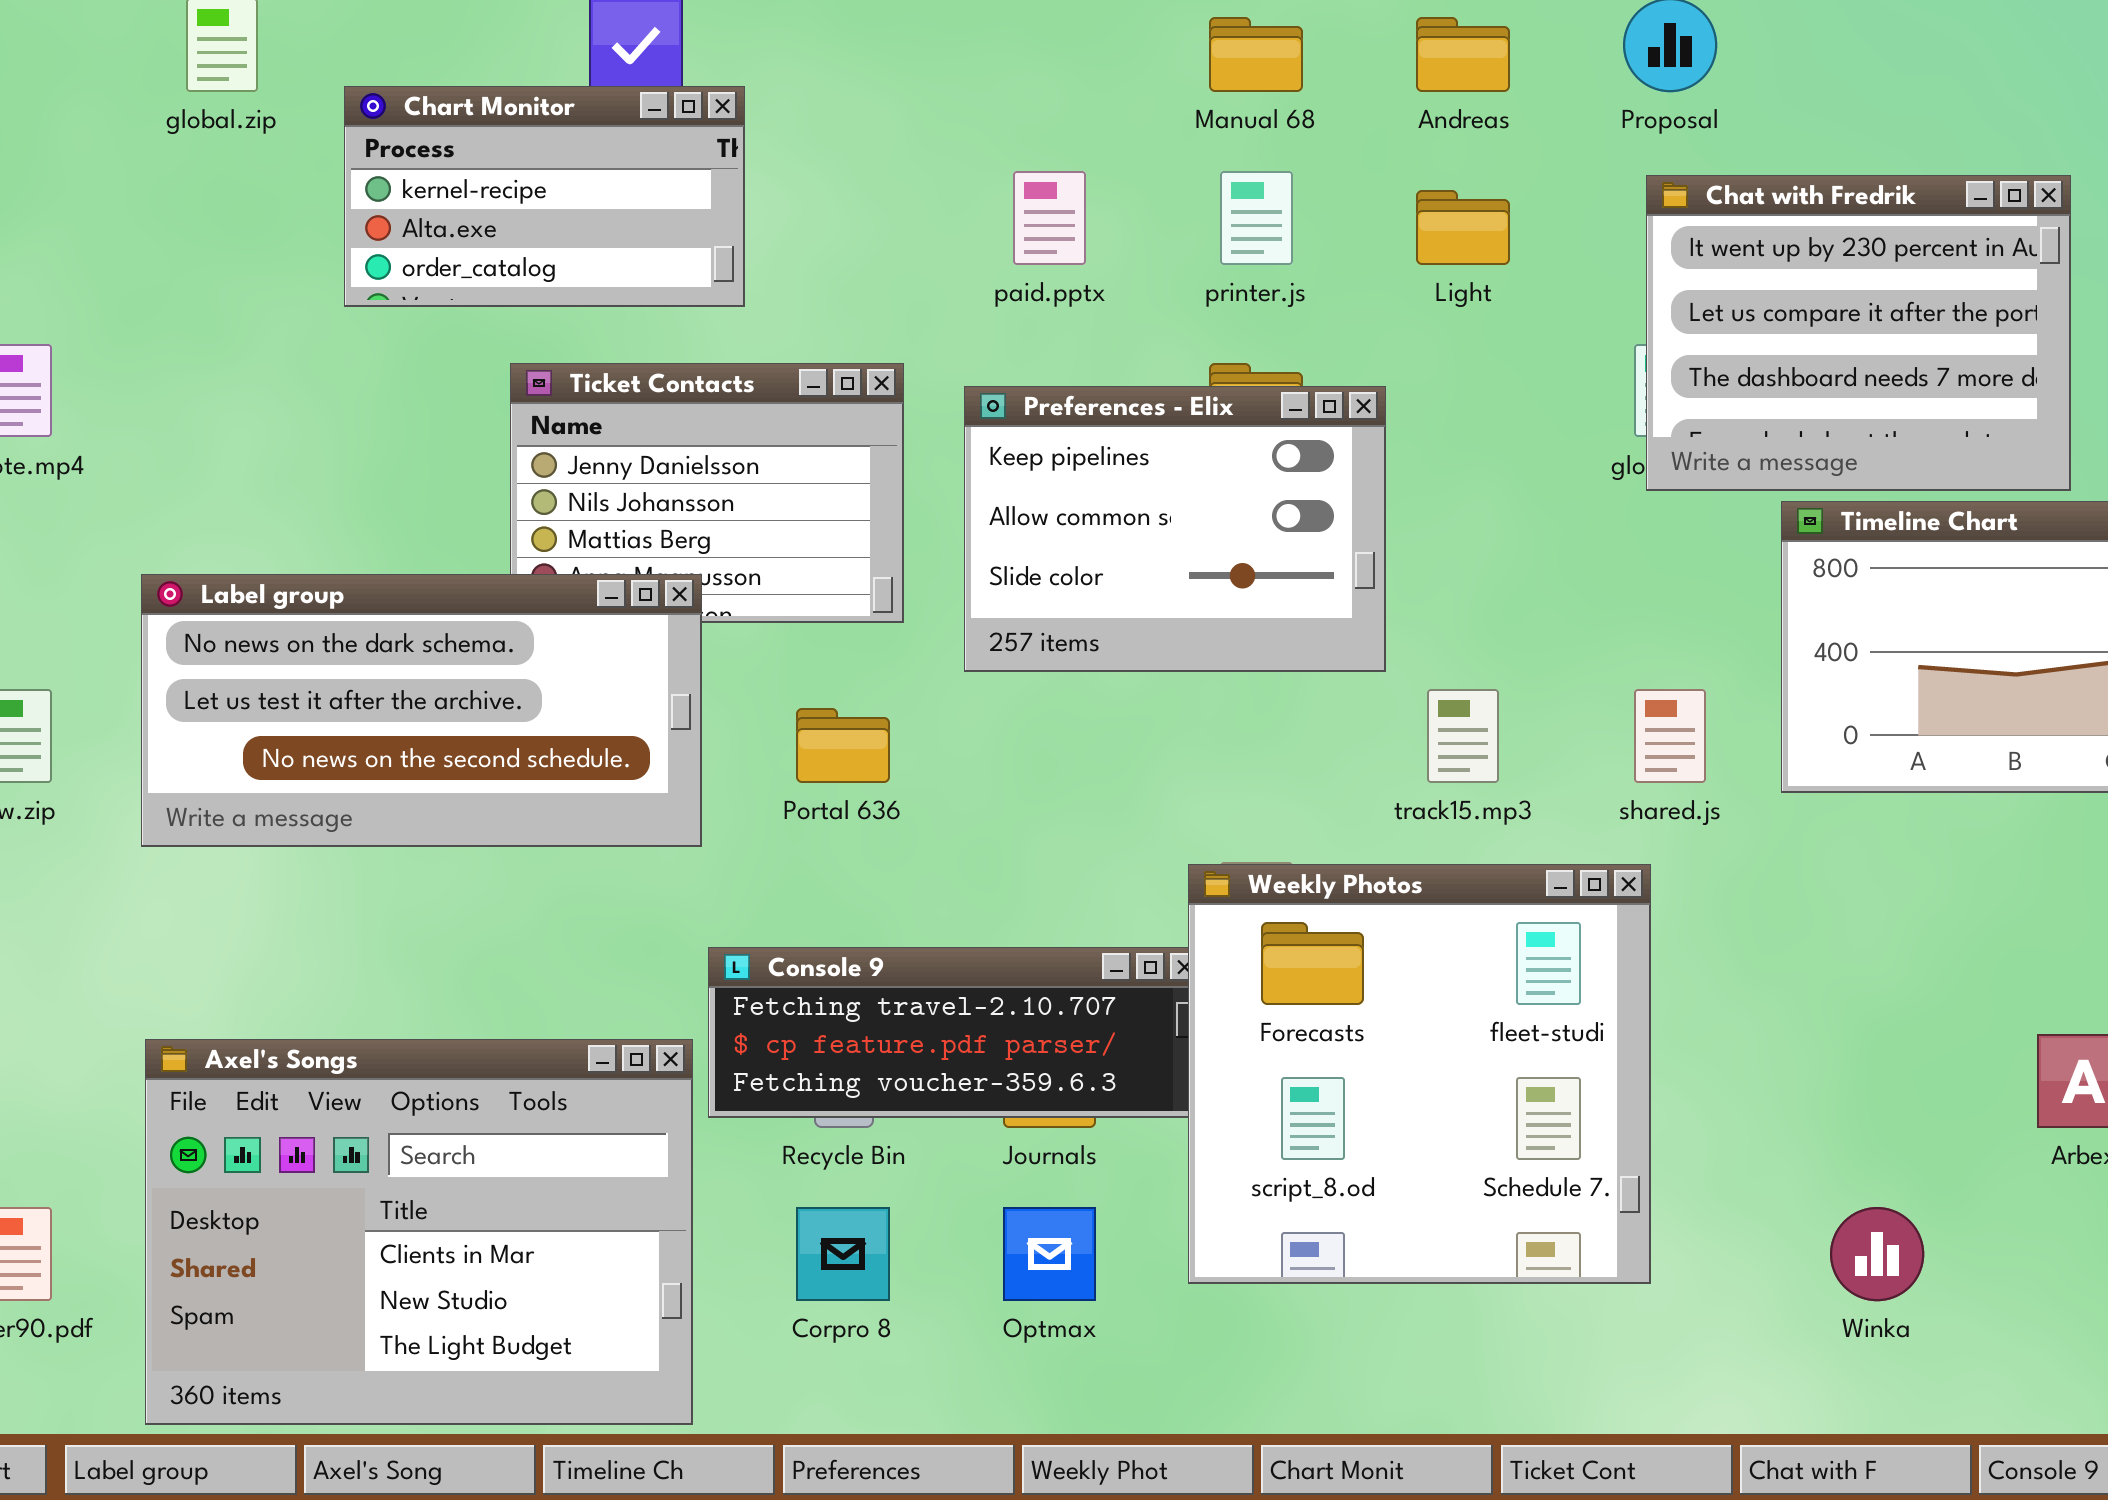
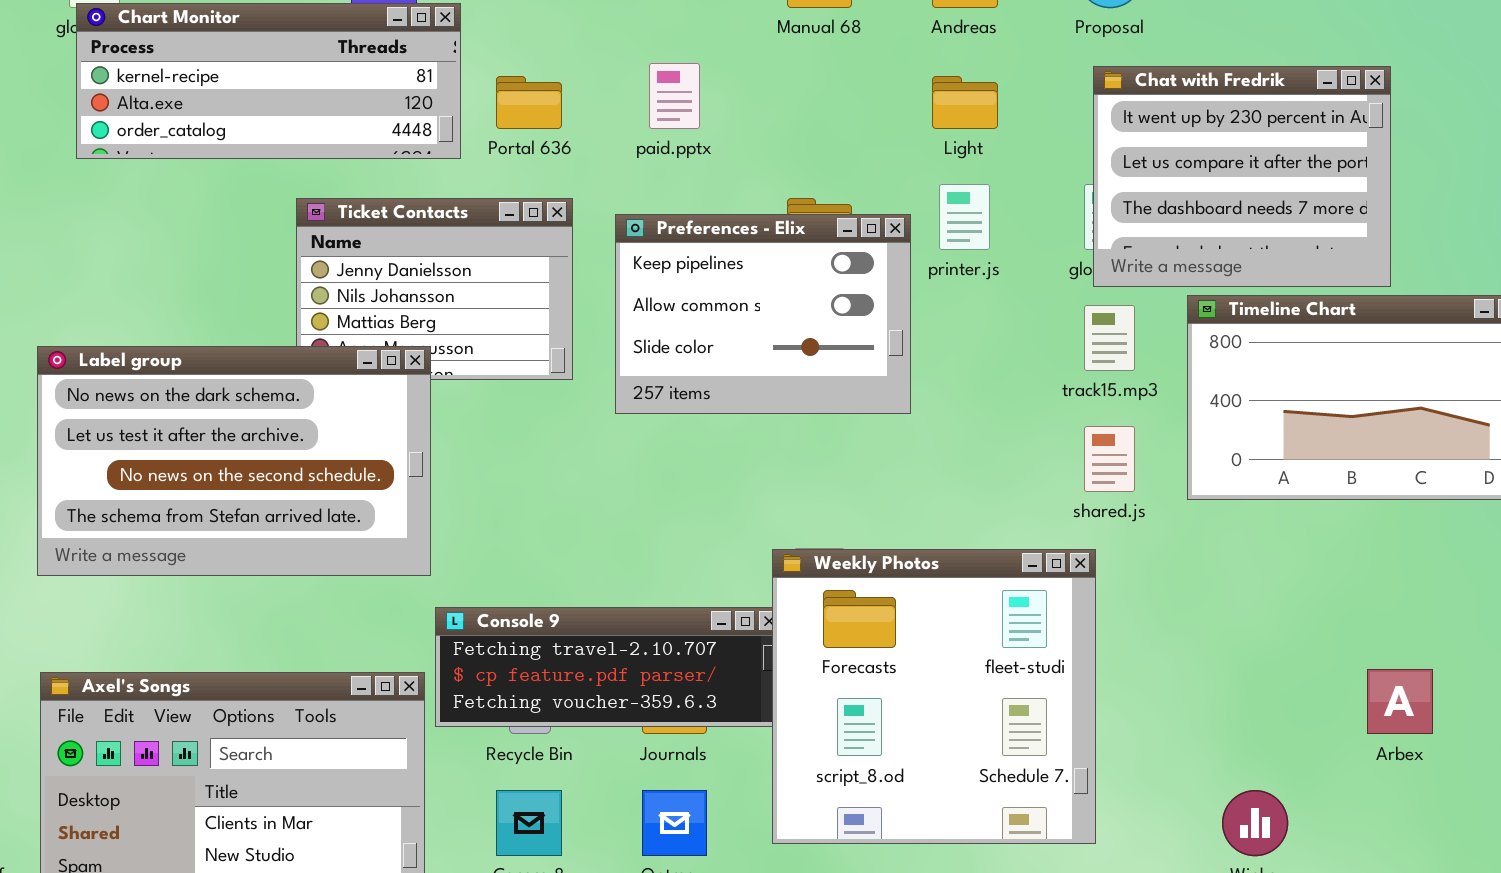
Chart Monitor: [344,86,745,307] -> [76,3,461,159], resized
printer.js: [1220,171,1293,265] -> [939,184,990,250], moved
Label group: [141,574,702,847] -> [37,346,431,576], resized
track15.mp3: [1427,689,1499,783] -> [1084,305,1135,371], moved
Portal 636: [796,708,890,783] -> [496,76,562,129], moved

